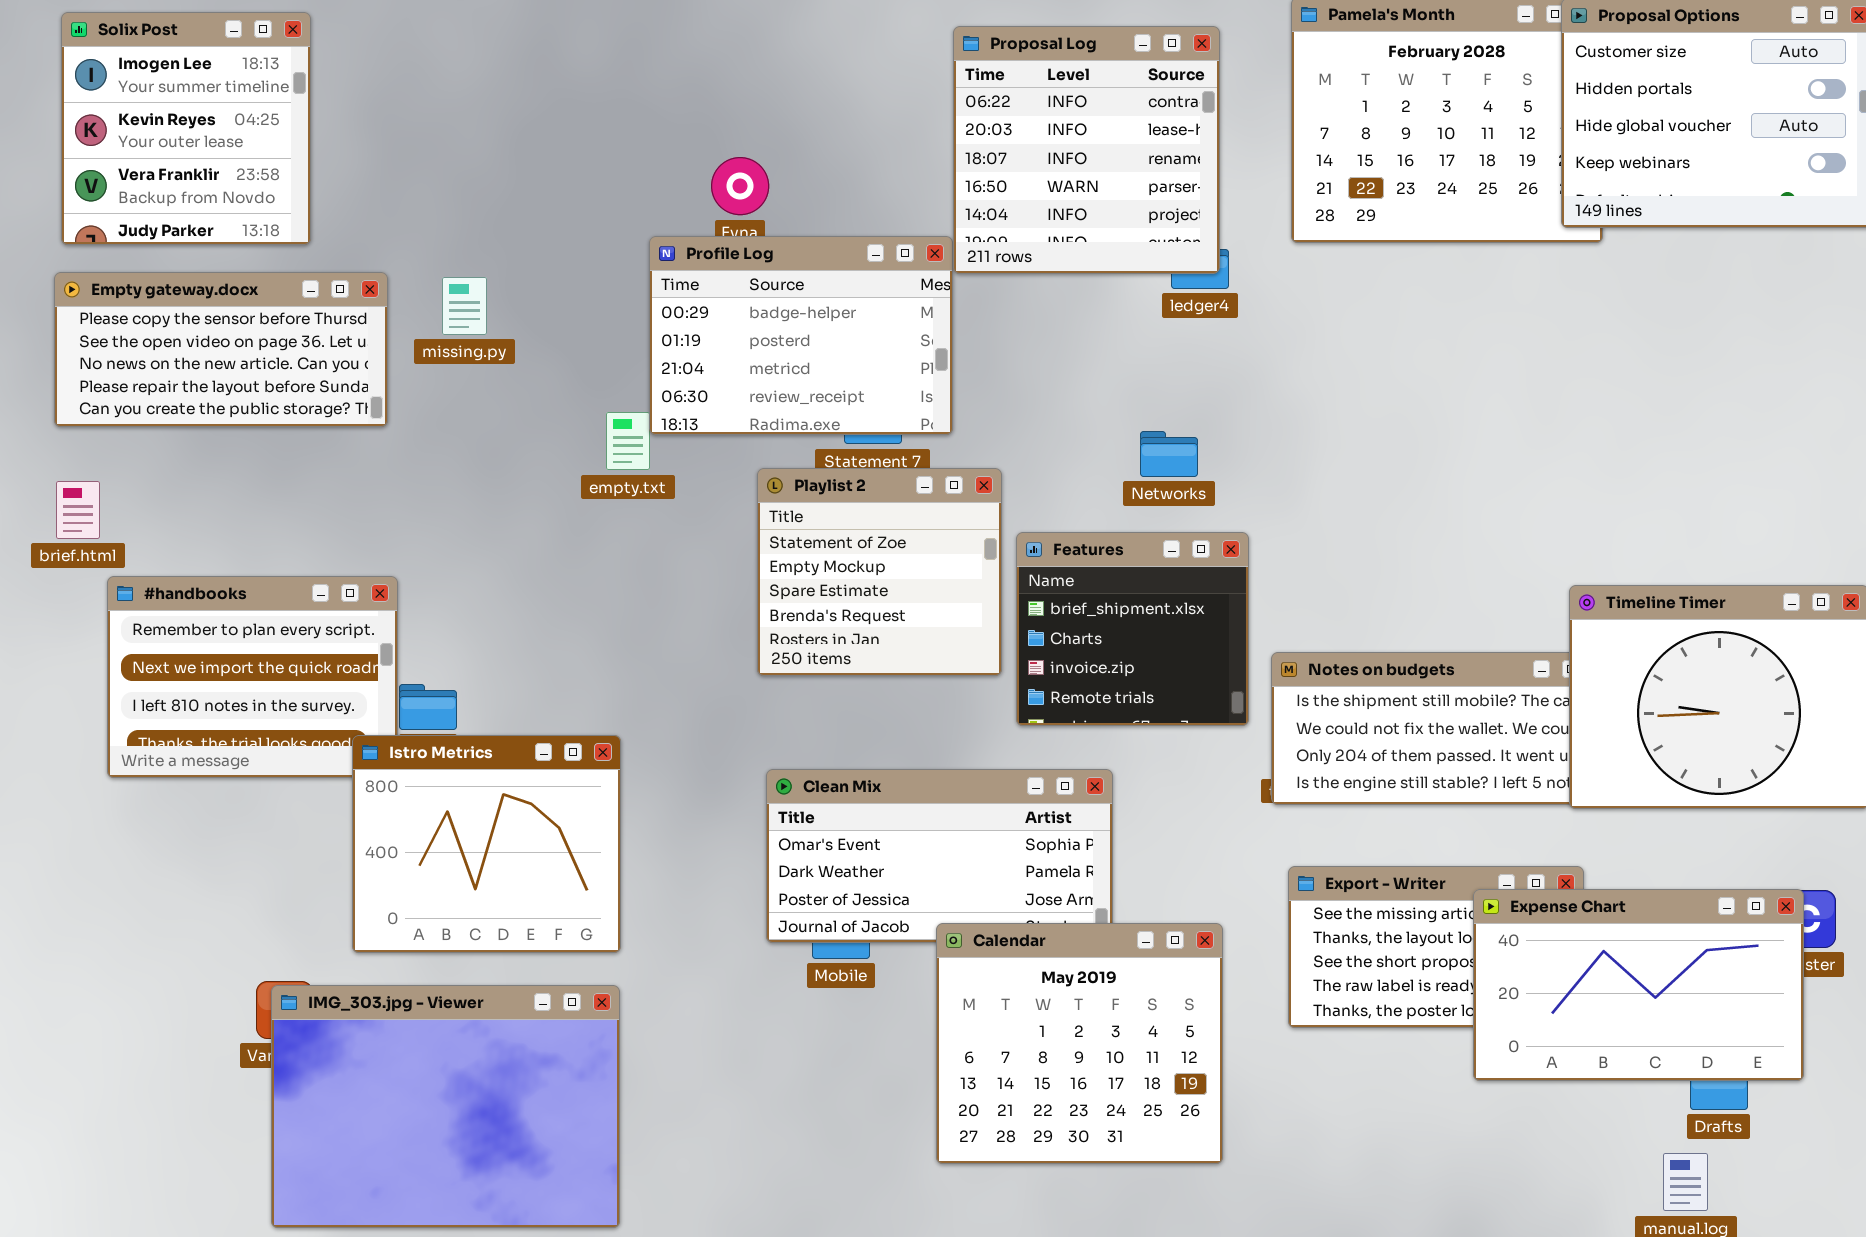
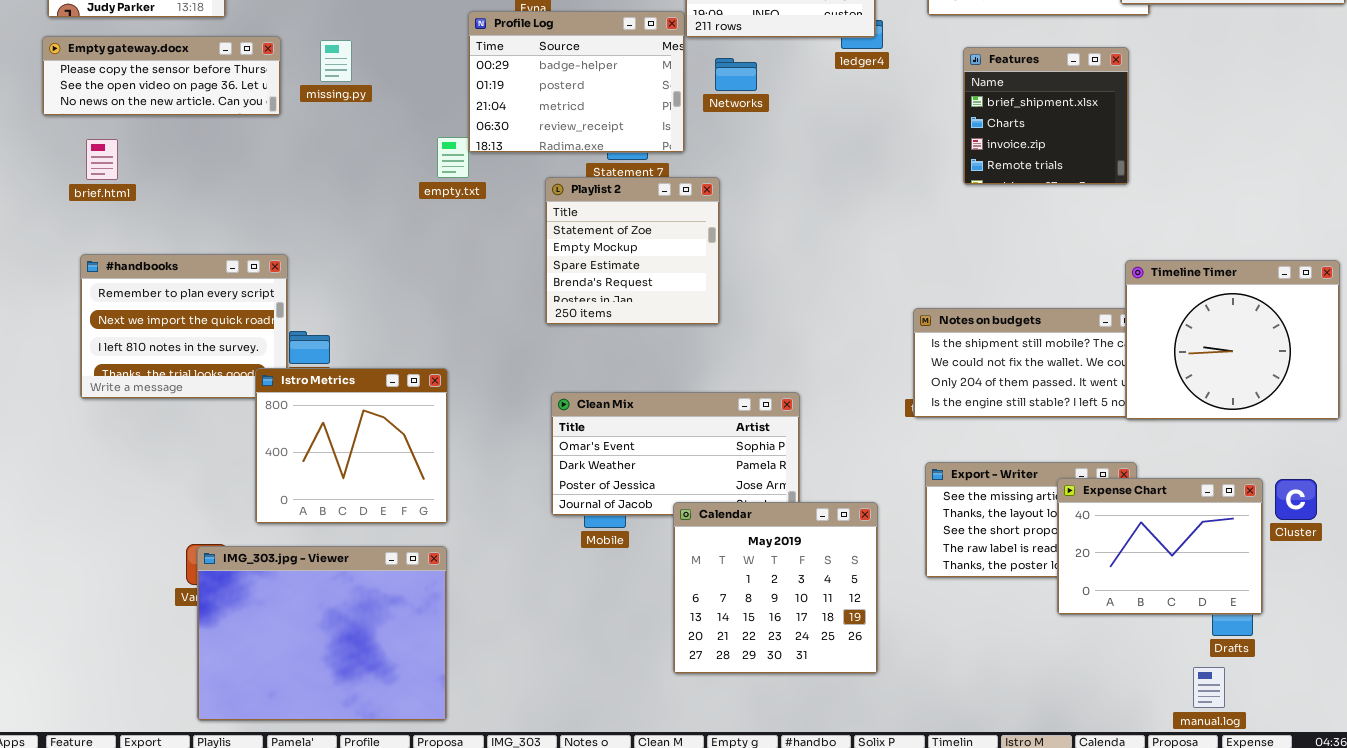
Empty gateway.docx: [54,272,388,427] -> [42,36,281,116], resized
Networks: [1140,431,1198,477] -> [715,58,757,91], moved
brief.html: [56,481,100,539] -> [86,139,118,180], moved
Features: [1016,532,1249,726] -> [963,47,1129,185], moved
Expense Chart: [1473,889,1804,1081] -> [1057,478,1263,615], resized

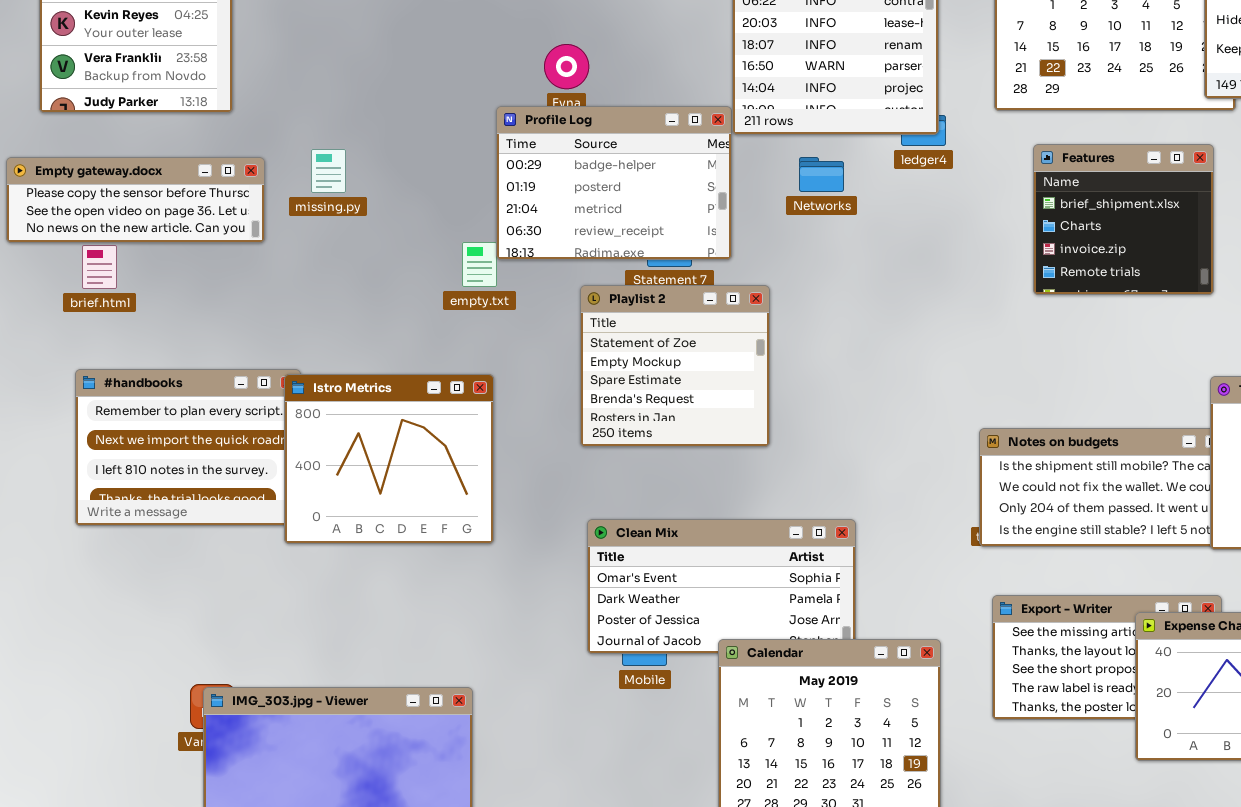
Empty gateway.docx: [42,36,281,116] -> [6,157,265,243], moved
missing.py: [320,40,352,82] -> [311,149,346,193], moved
Networks: [715,58,757,91] -> [799,157,844,192], moved
Istro Metrics: [255,368,448,524] -> [284,374,494,544], moved

